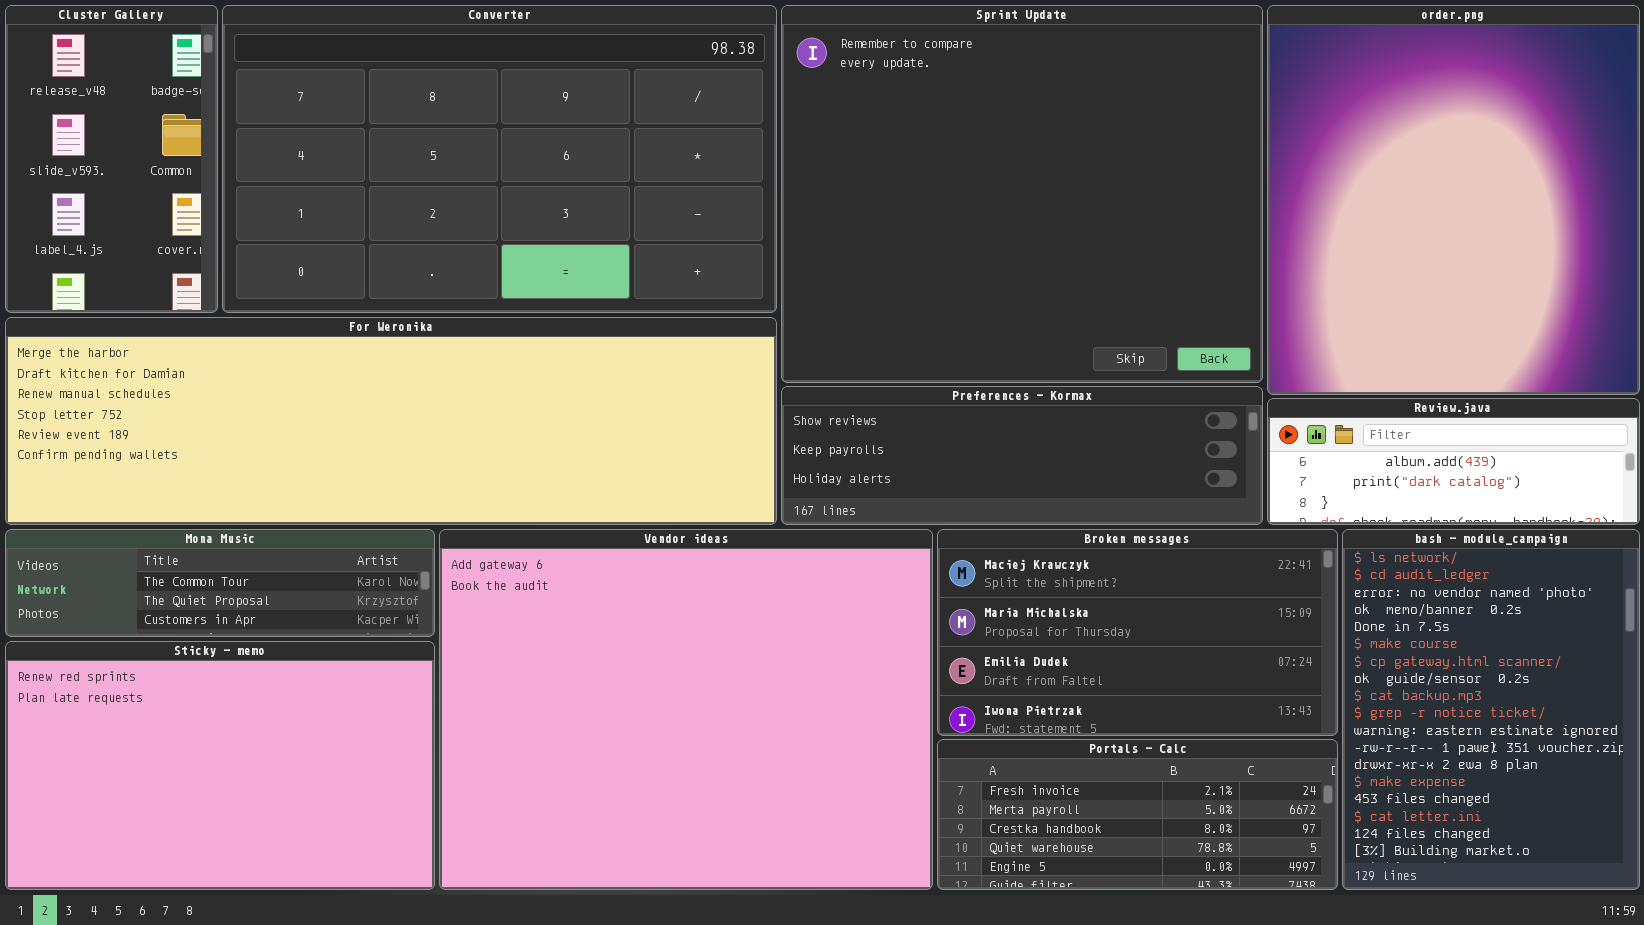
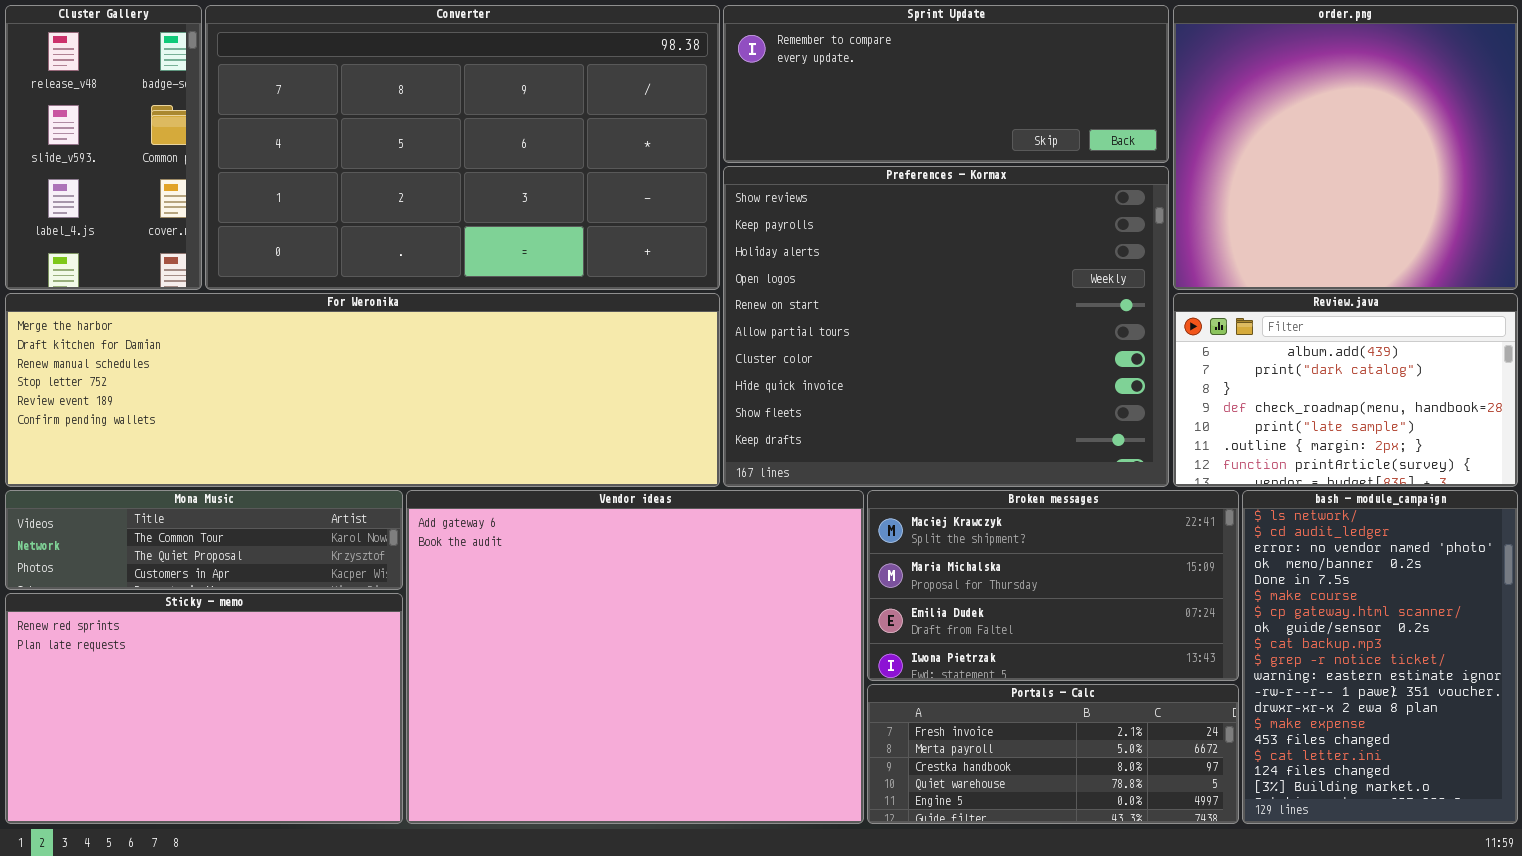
Sprint Update: [781,5,1263,383] -> [723,5,1169,163], resized
order.png: [1267,5,1640,395] -> [1173,5,1518,290], resized
Preferences - Kormax: [781,386,1263,525] -> [723,166,1169,487], resized
Review.java: [1267,398,1640,525] -> [1173,293,1518,487], resized

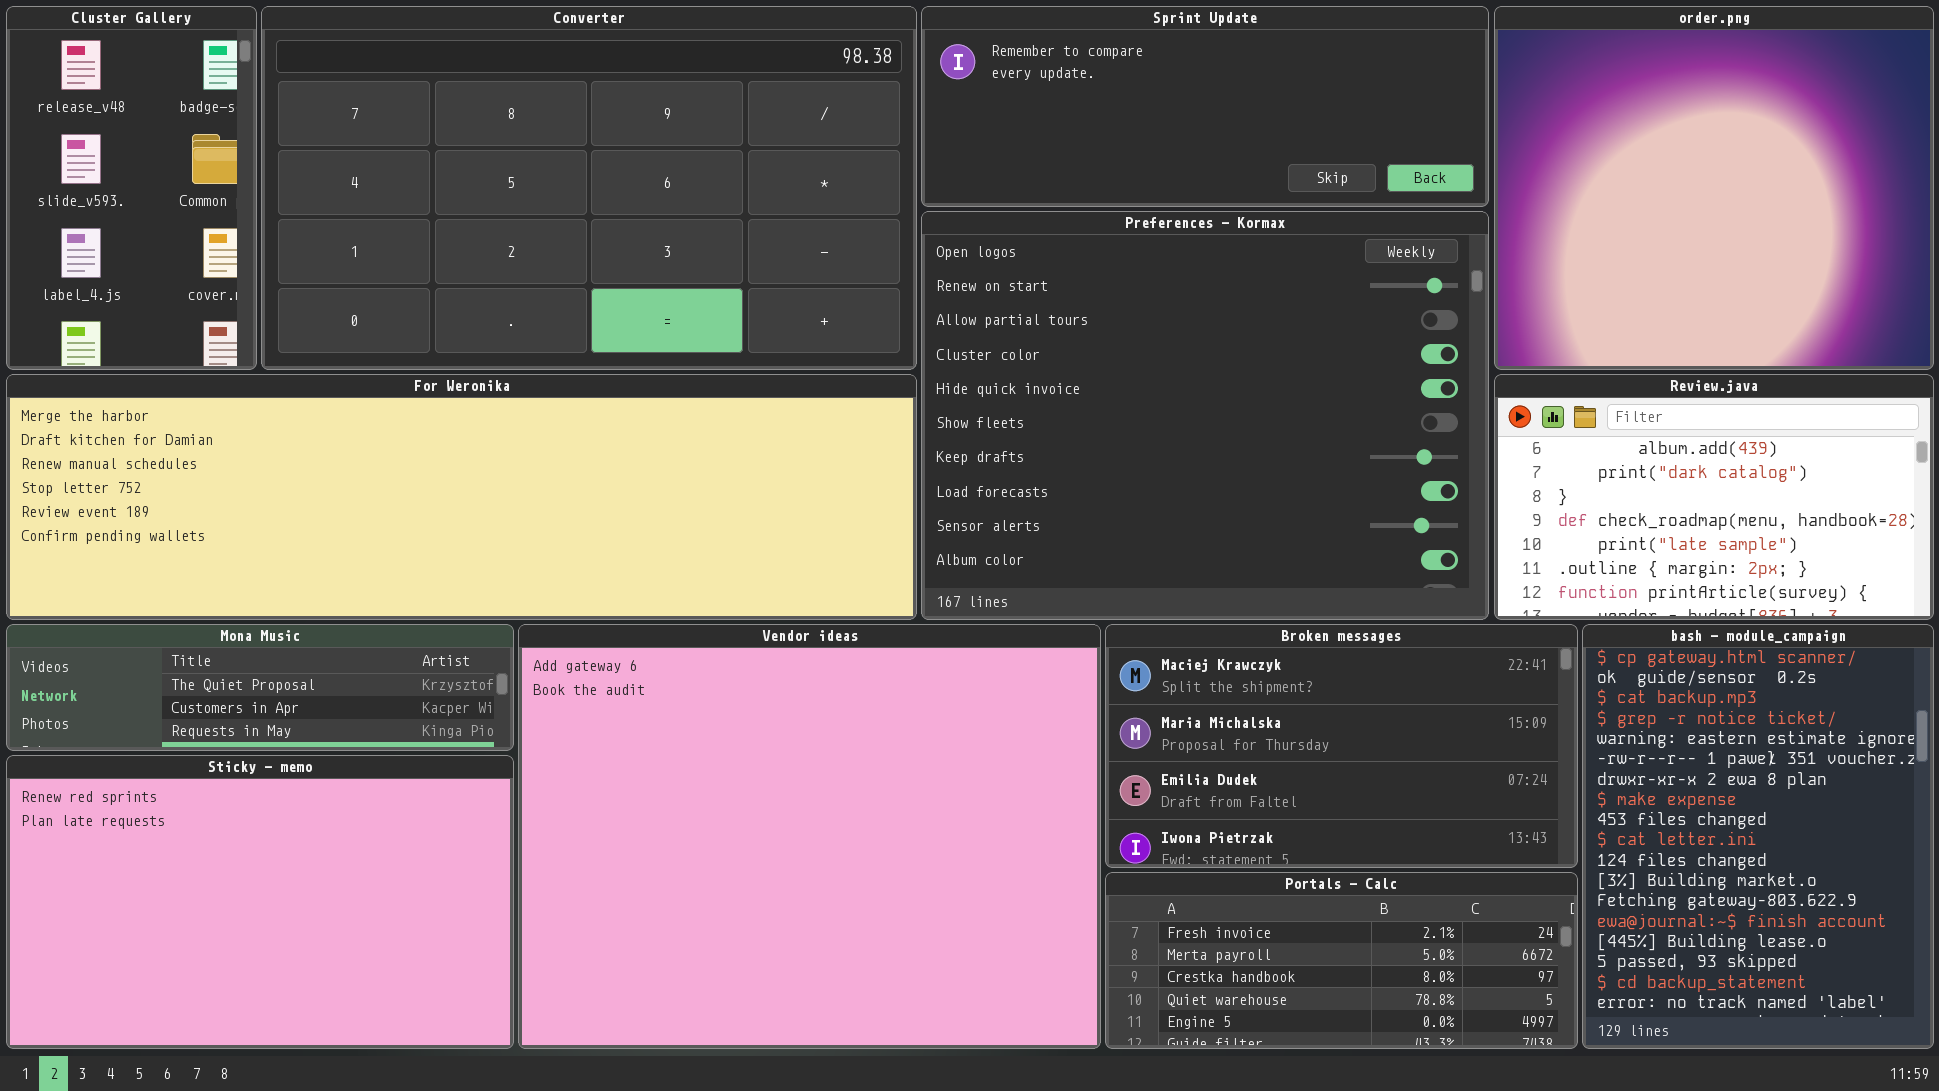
Preferences - Kormax: [723,166,1169,487] -> [921,211,1489,620], scrolled down 3 rows
Mona Music: [5,490,403,590] -> [6,624,514,751], scrolled down 1 row
bash - module_campaign: [1242,490,1518,824] -> [1582,624,1934,1049], scrolled down 6 rows

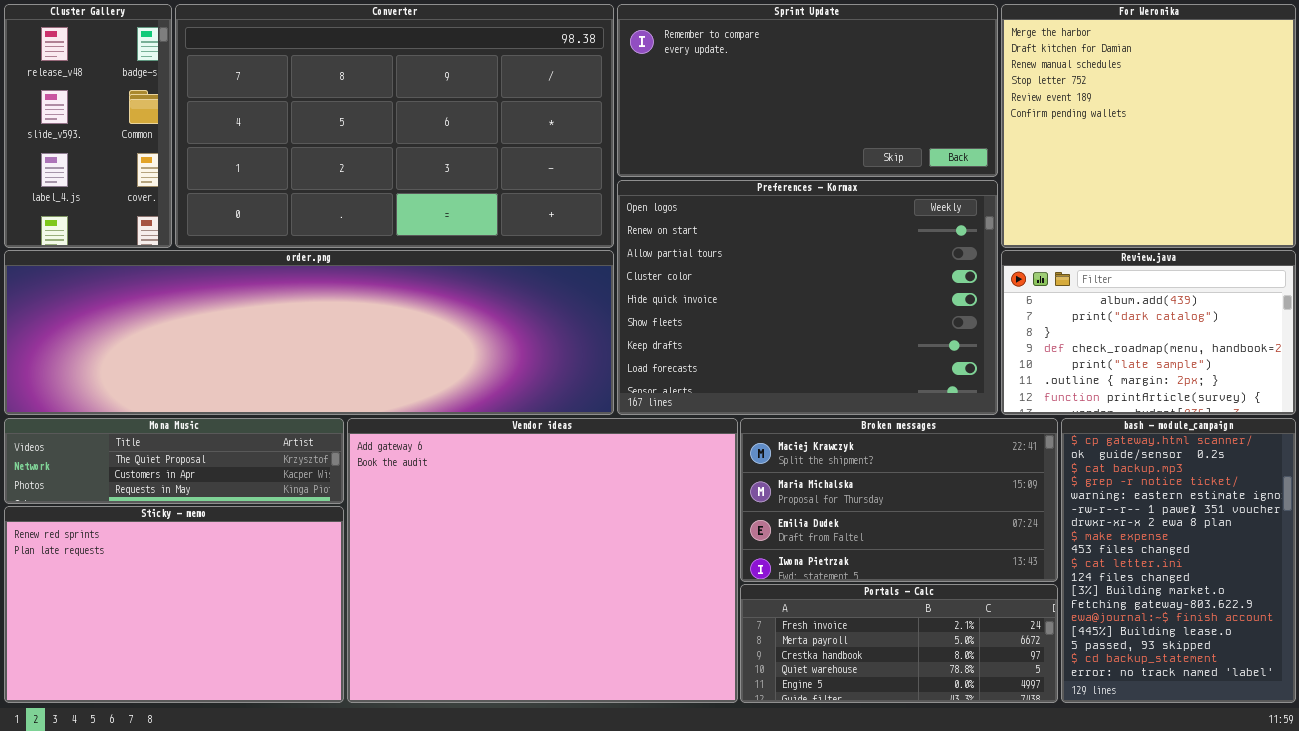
Sprint Update: [921,6,1489,207] -> [617,4,998,177], resized
order.png: [1494,6,1934,370] -> [4,250,614,415], moved, resized
Preferences - Kormax: [921,211,1489,620] -> [617,180,998,415], resized
For Weronika: [6,374,917,620] -> [1001,4,1296,248], moved, resized

